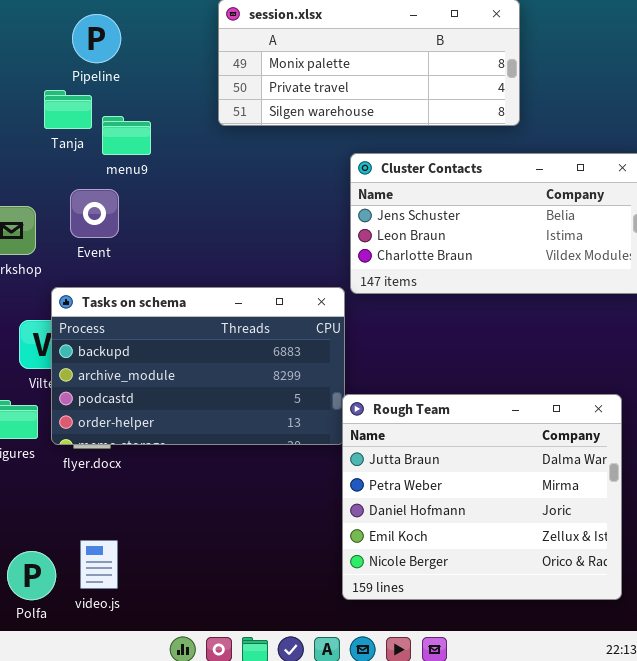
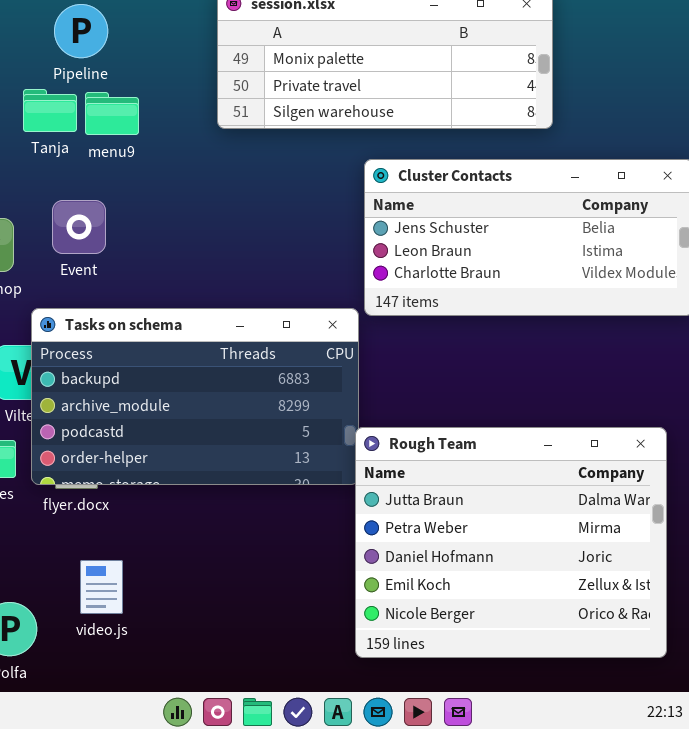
menu9: [102,116,151,155] -> [85,92,139,135], moved
video.js: [80,540,118,589] -> [80,560,123,614], moved

